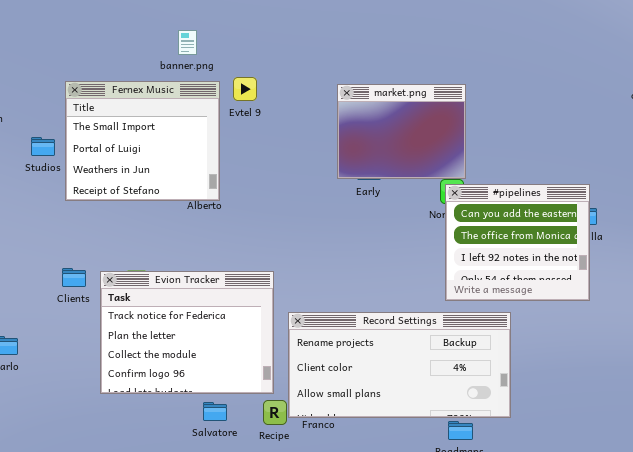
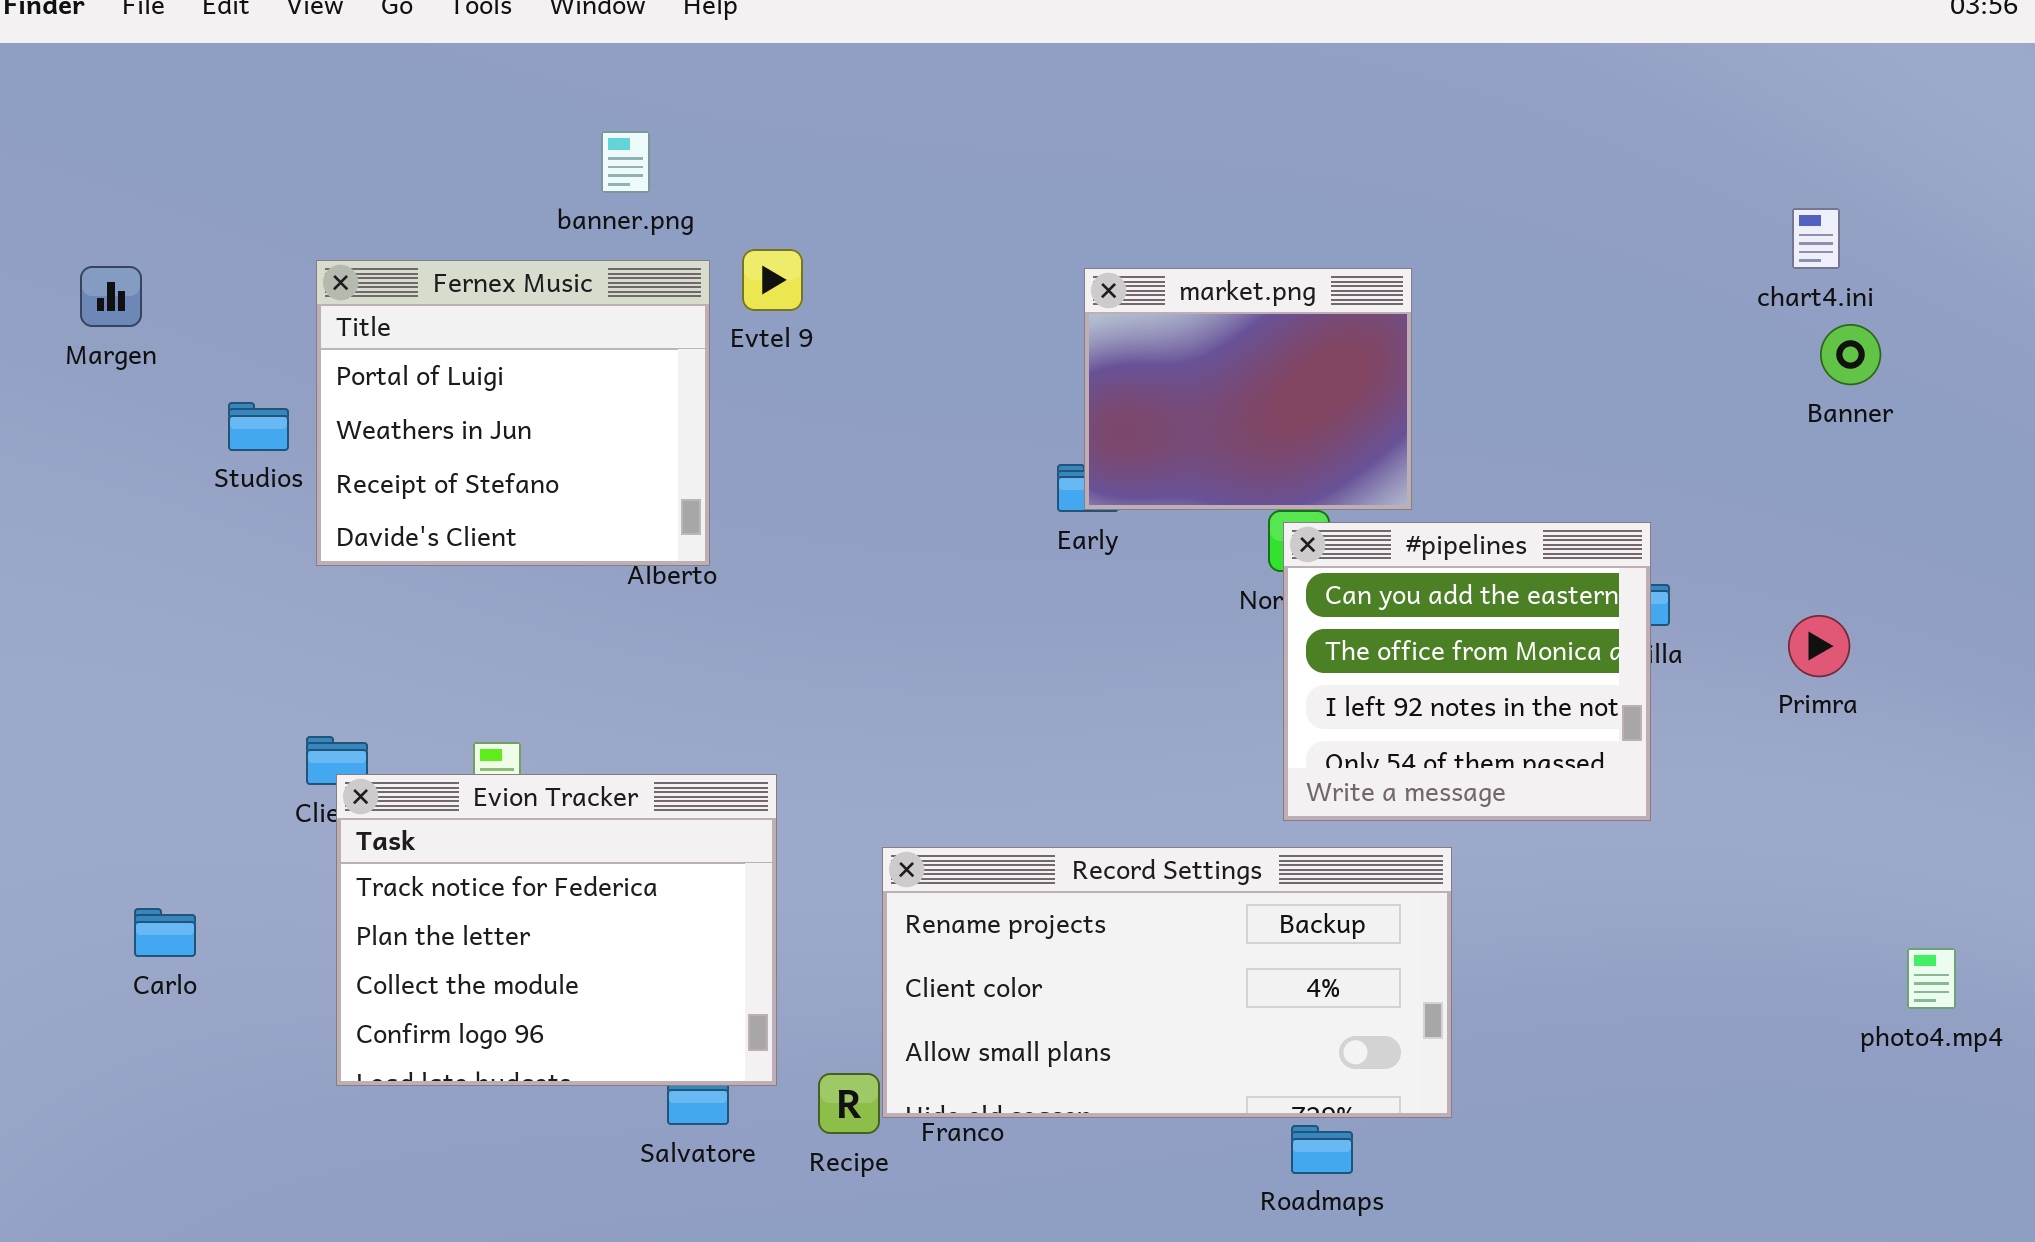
Fernex Music: [65,81,220,201] -> [316,260,710,566], scrolled down 1 row
market.png: [337,84,466,179] -> [1084,268,1412,510], moved
Evion Tracker: [100,271,274,394] -> [336,774,777,1086], moved

